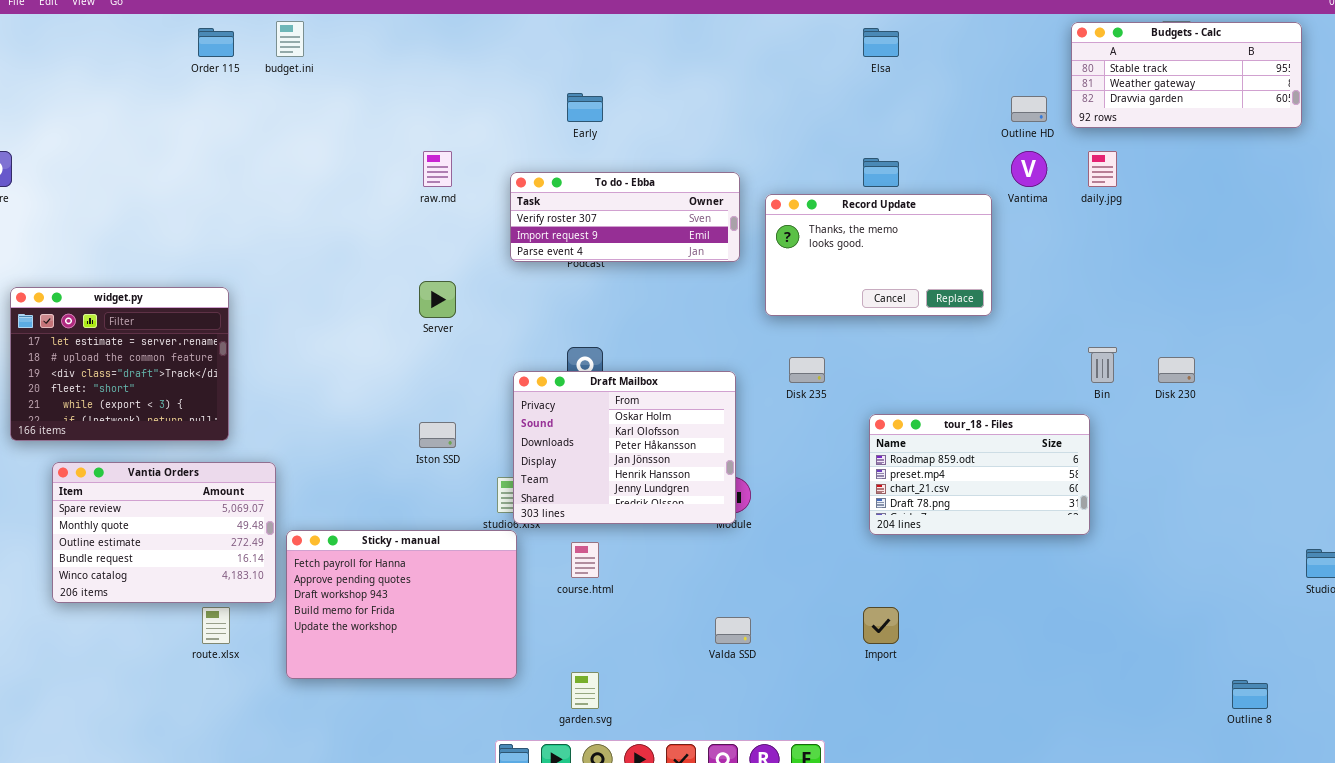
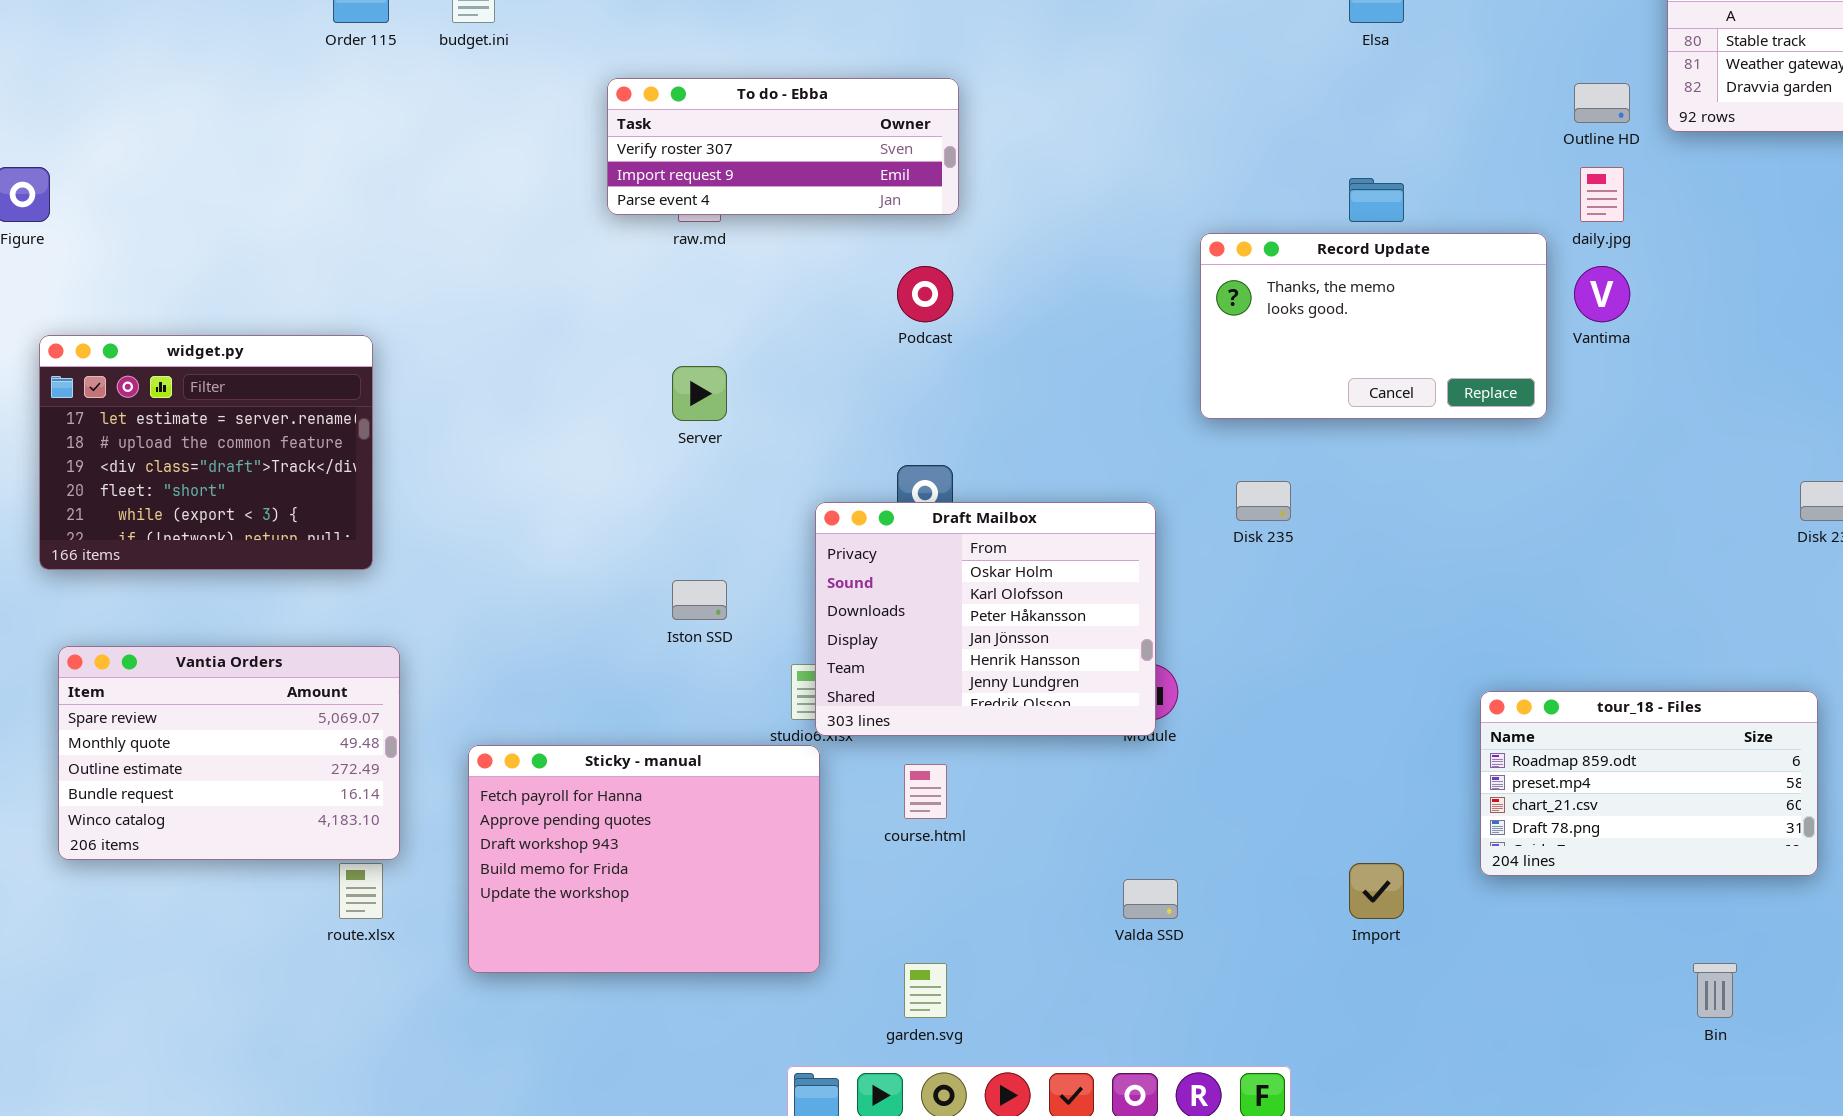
Vantima: [1011,151,1047,187] -> [1574,266,1630,322], moved
daily.jpg: [1088,151,1117,187] -> [1580,167,1624,222], moved
To do - Ebba: [510,172,740,262] -> [607,78,959,215], moved
widget.py: [10,287,229,441] -> [39,335,373,570], moved
Bin: [1088,347,1117,383] -> [1693,963,1737,1018], moved
tour_18 - Files: [869,414,1090,535] -> [1480,691,1818,876], moved
Vantia Orders: [52,462,276,603] -> [58,646,400,860], moved

